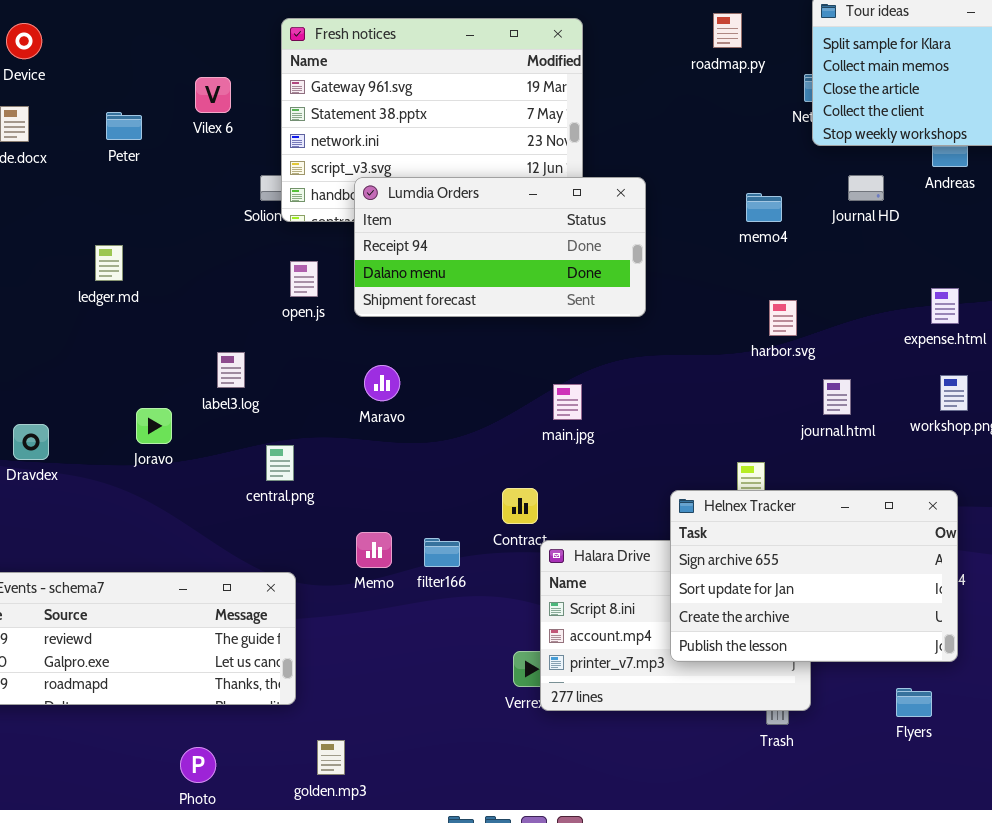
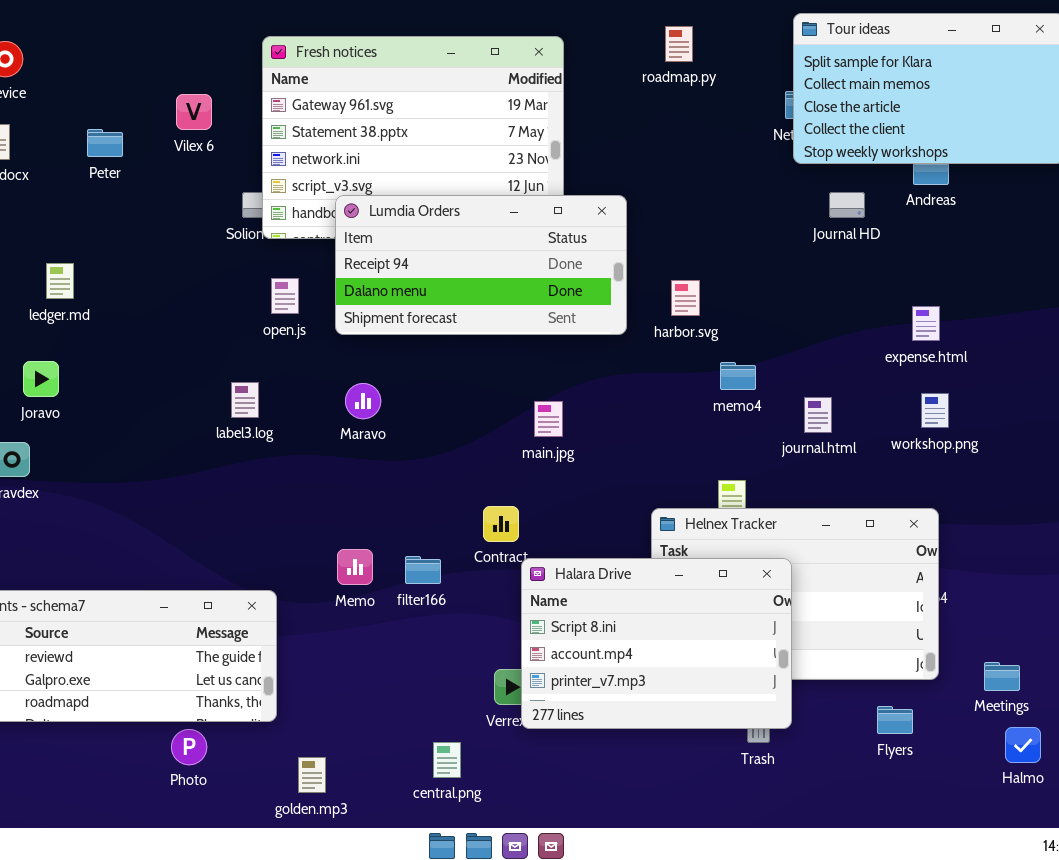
roadmap.py: [713,13,742,48] -> [665,26,693,62], moved
memo4: [746,193,782,222] -> [720,362,756,390], moved
ledger.md: [95,245,123,281] -> [46,263,74,299], moved
harbor.svg: [769,300,797,336] -> [671,280,700,316], moved
label3.log: [217,352,245,388] -> [231,382,259,418], moved
Joravo: [136,408,172,444] -> [23,361,59,397], moved
central.png: [266,445,294,481] -> [433,742,461,778], moved
Halara Drive: [540,540,811,711] -> [521,558,792,729], raised
Photo: [180,747,216,783] -> [171,729,207,765], moved

